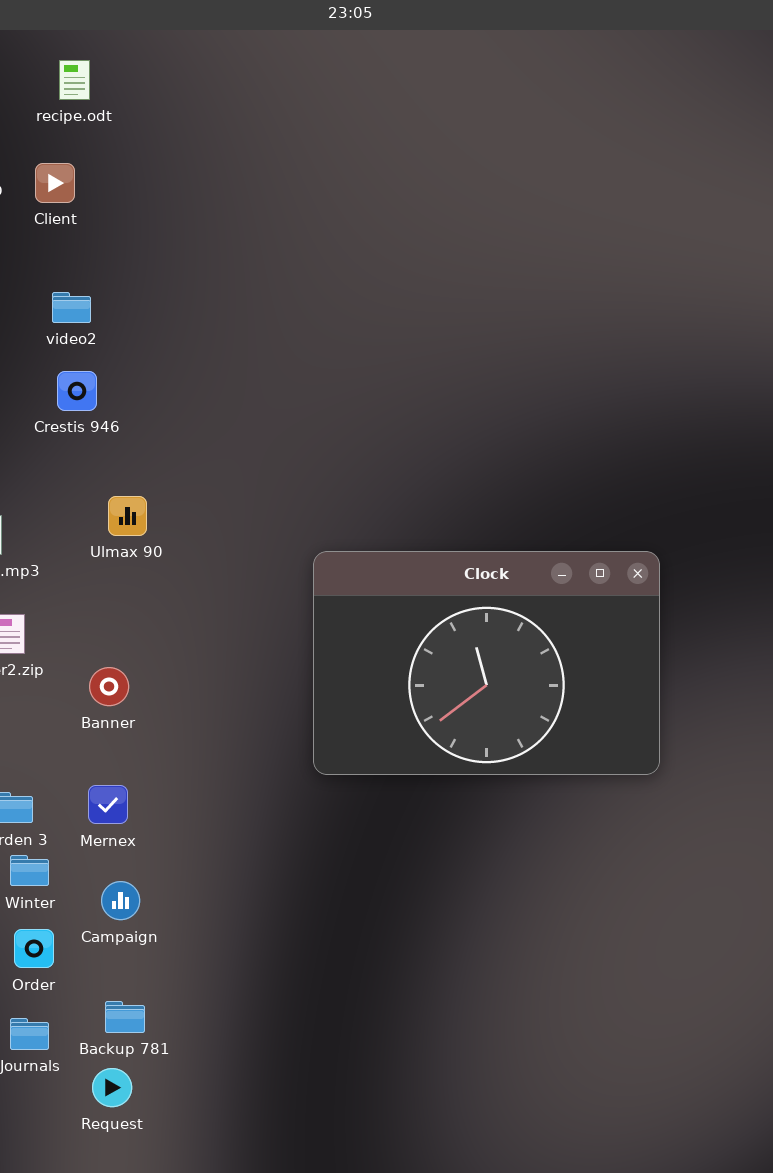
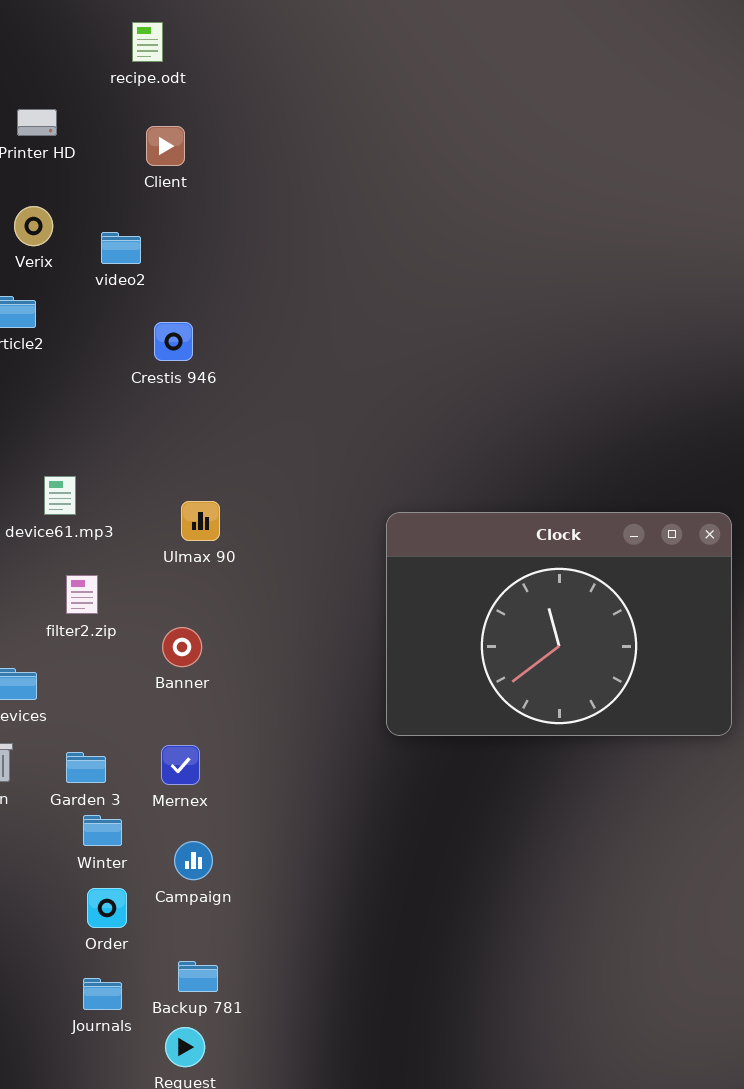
Client: [35,163,75,203] -> [146,126,185,166], moved
video2: [52,292,91,323] -> [101,232,141,264], moved
Crestis 946: [57,371,97,411] -> [154,322,193,361], moved
Ulmax 90: [108,496,147,536] -> [181,501,220,541], moved

